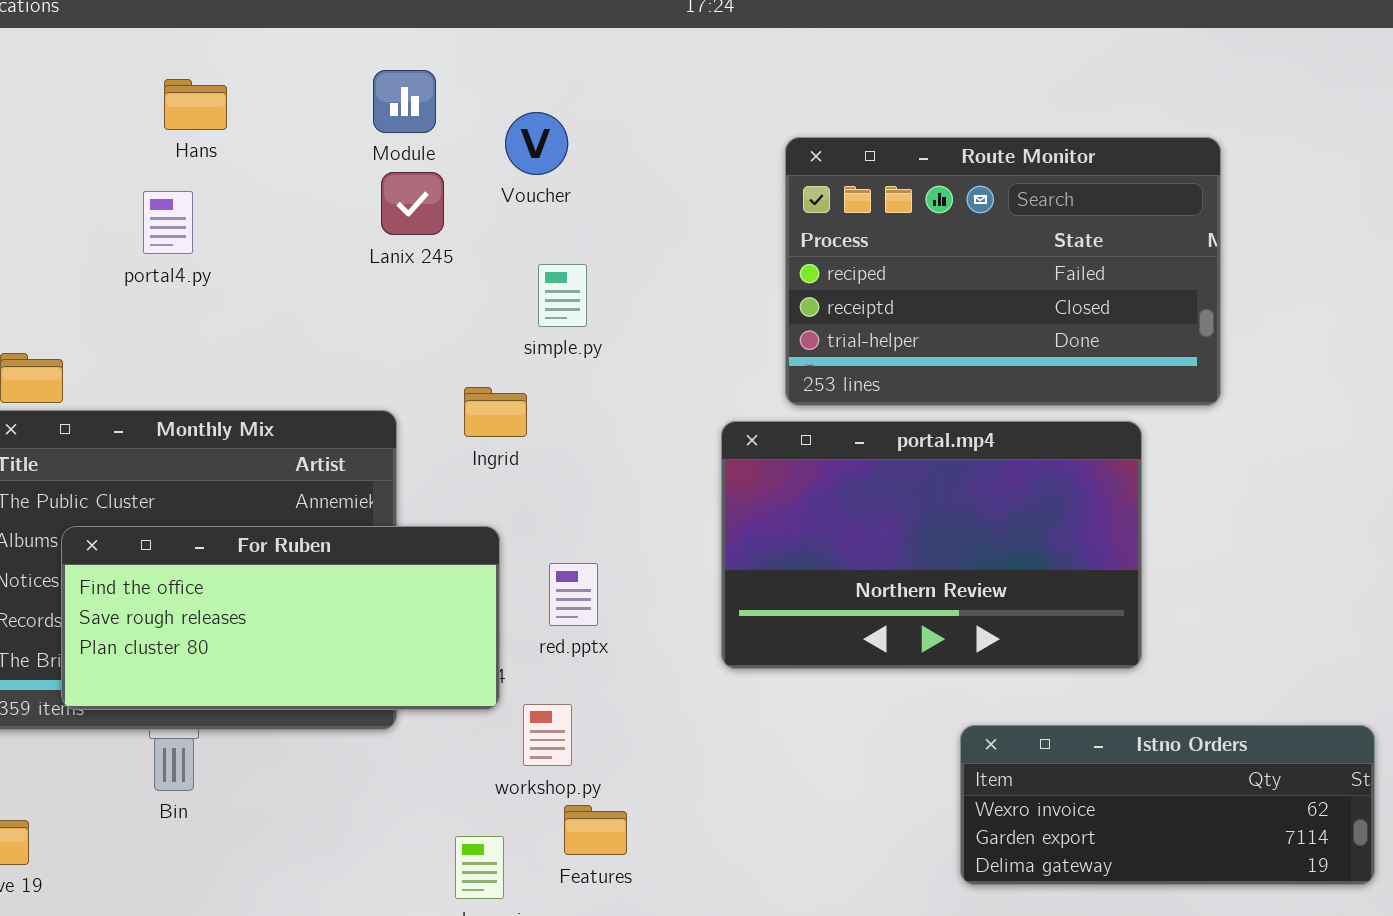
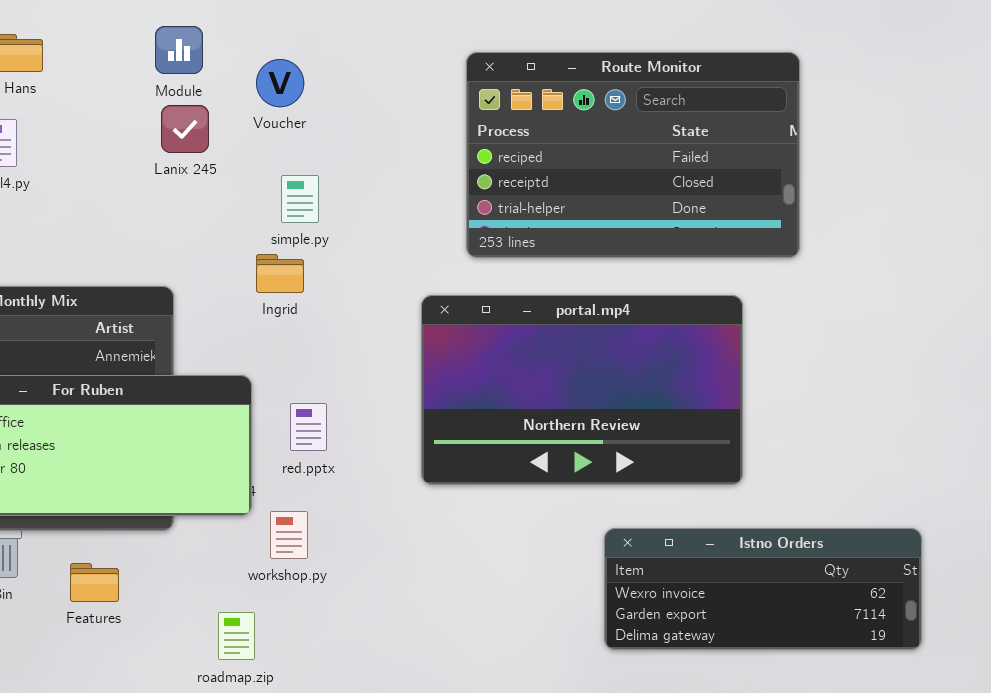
Route Monitor: [785,137,1221,406] -> [466,52,800,258], moved
Ingrid: [464,387,527,437] -> [256,254,304,293], moved
Features: [564,805,627,855] -> [70,563,119,602], moved

